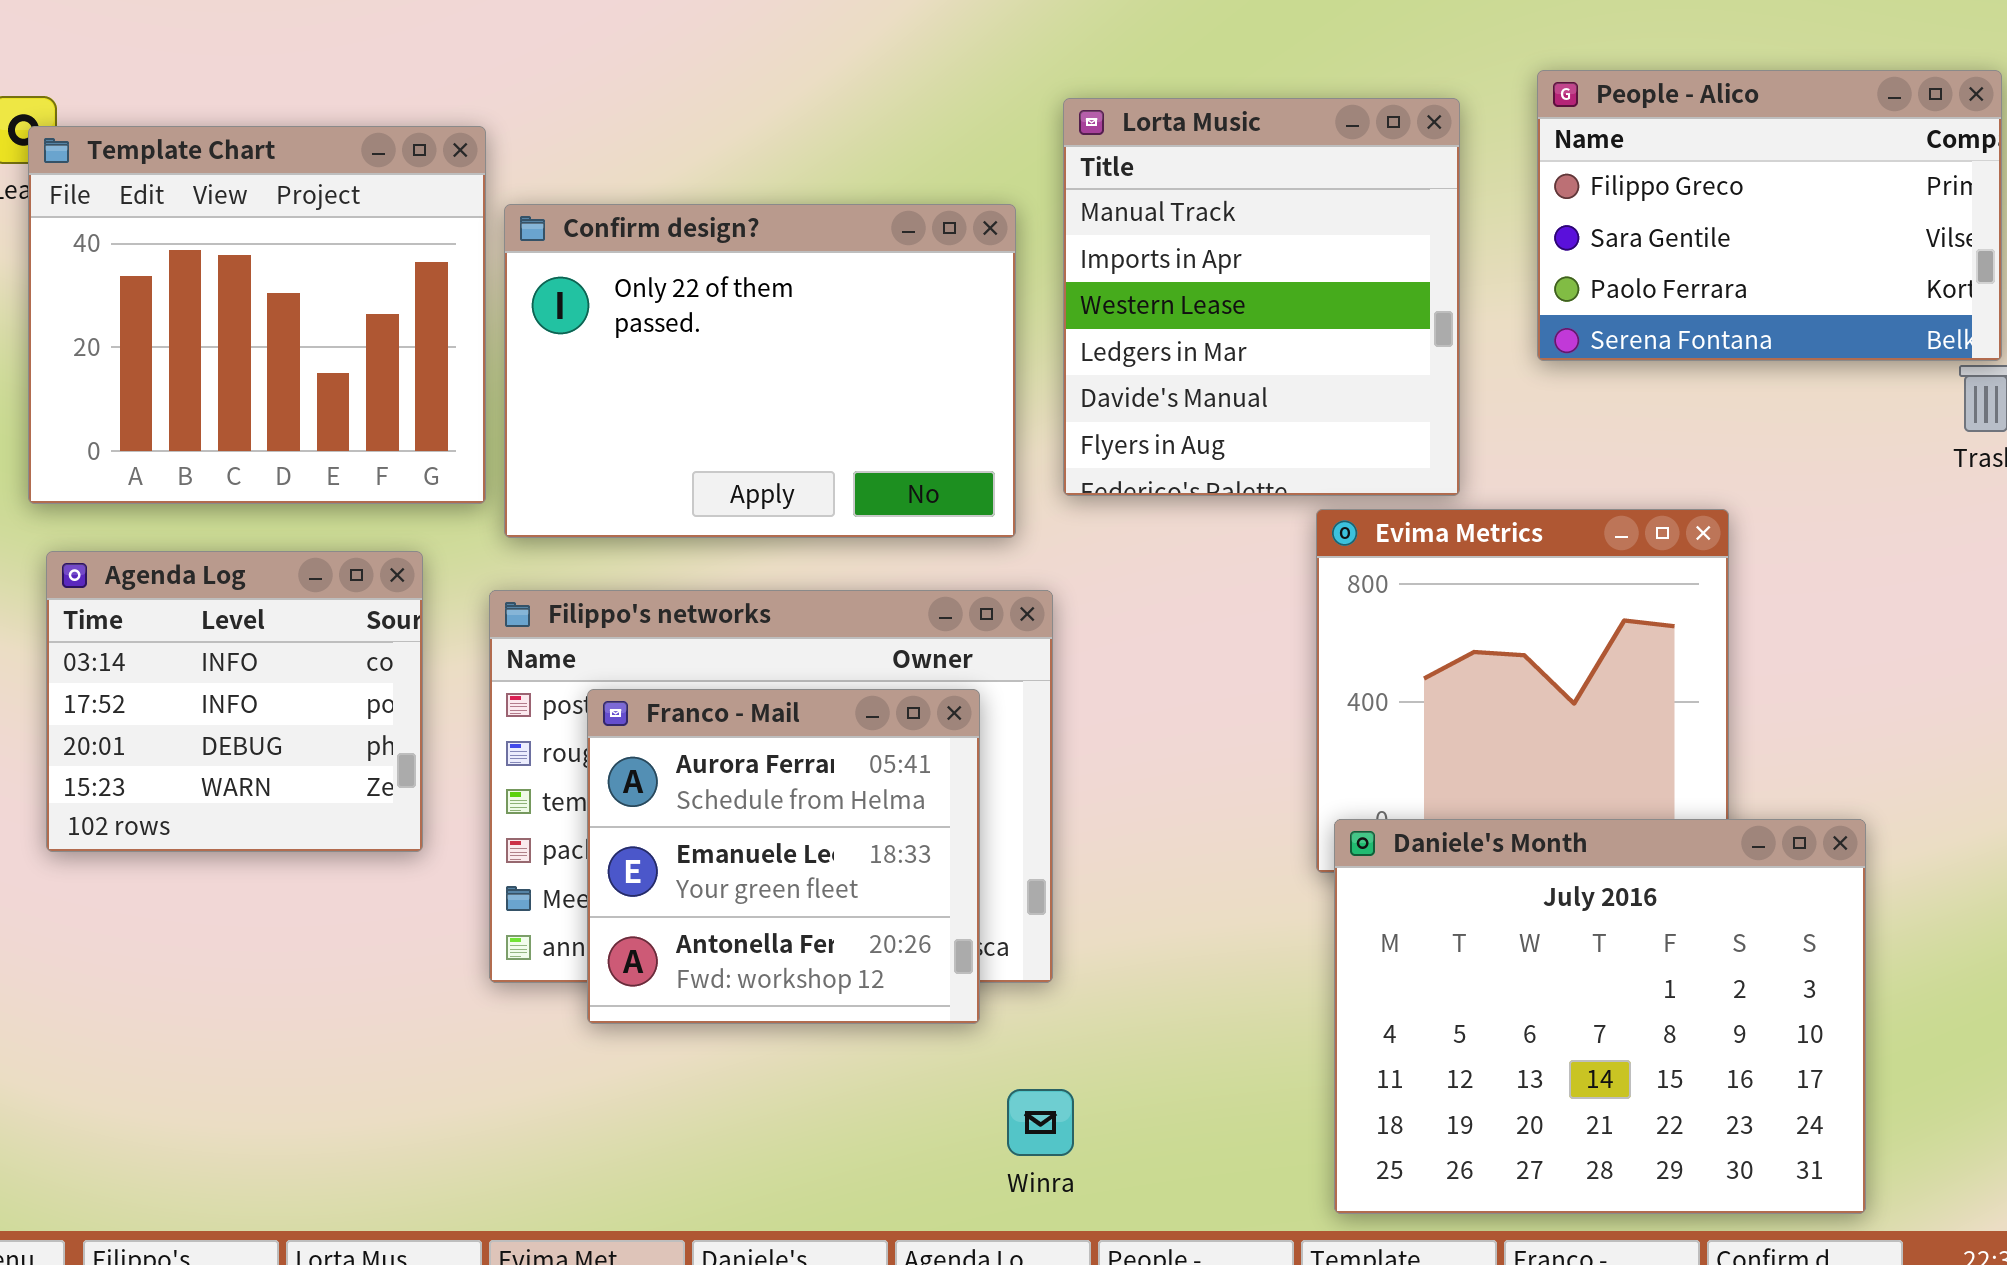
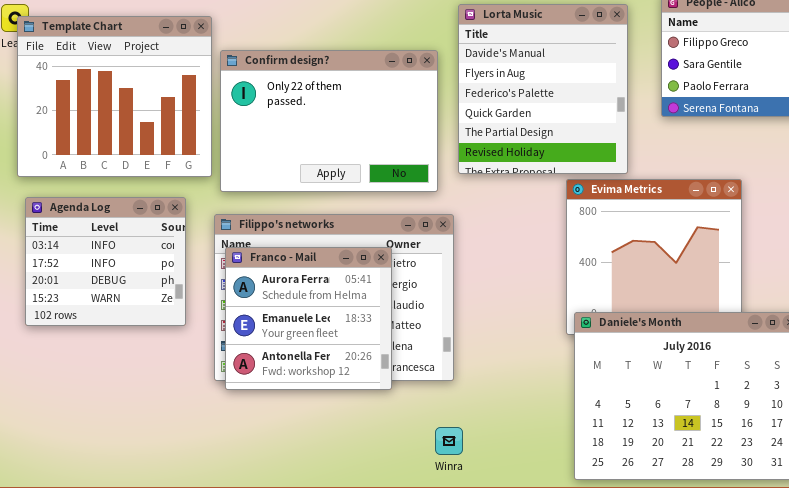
Lorta Music: [1063,98,1460,496] -> [458,4,628,174], scrolled down 4 rows
Franco - Mail: [587,689,980,1024] -> [225,247,392,390], moved

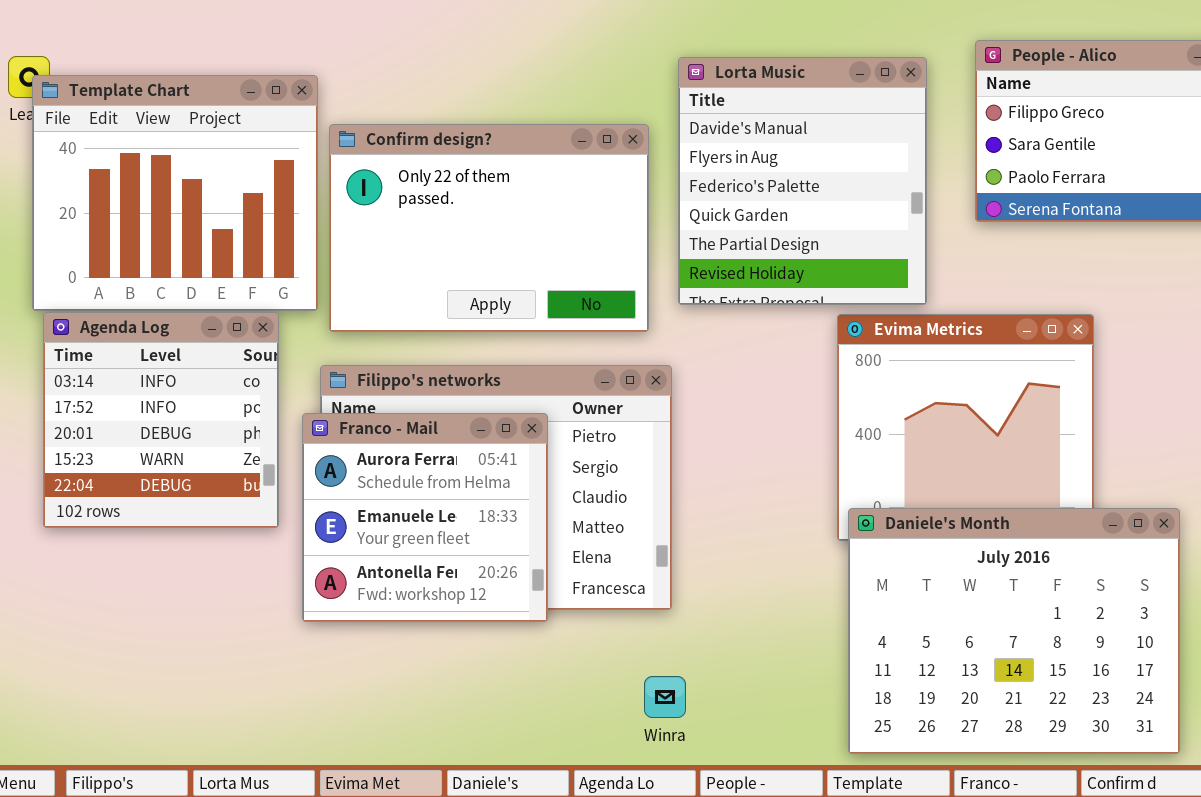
Agenda Log: [25,197,186,326] -> [43,312,279,528], resized
Franco - Mail: [225,247,392,390] -> [302,413,548,622], moved

